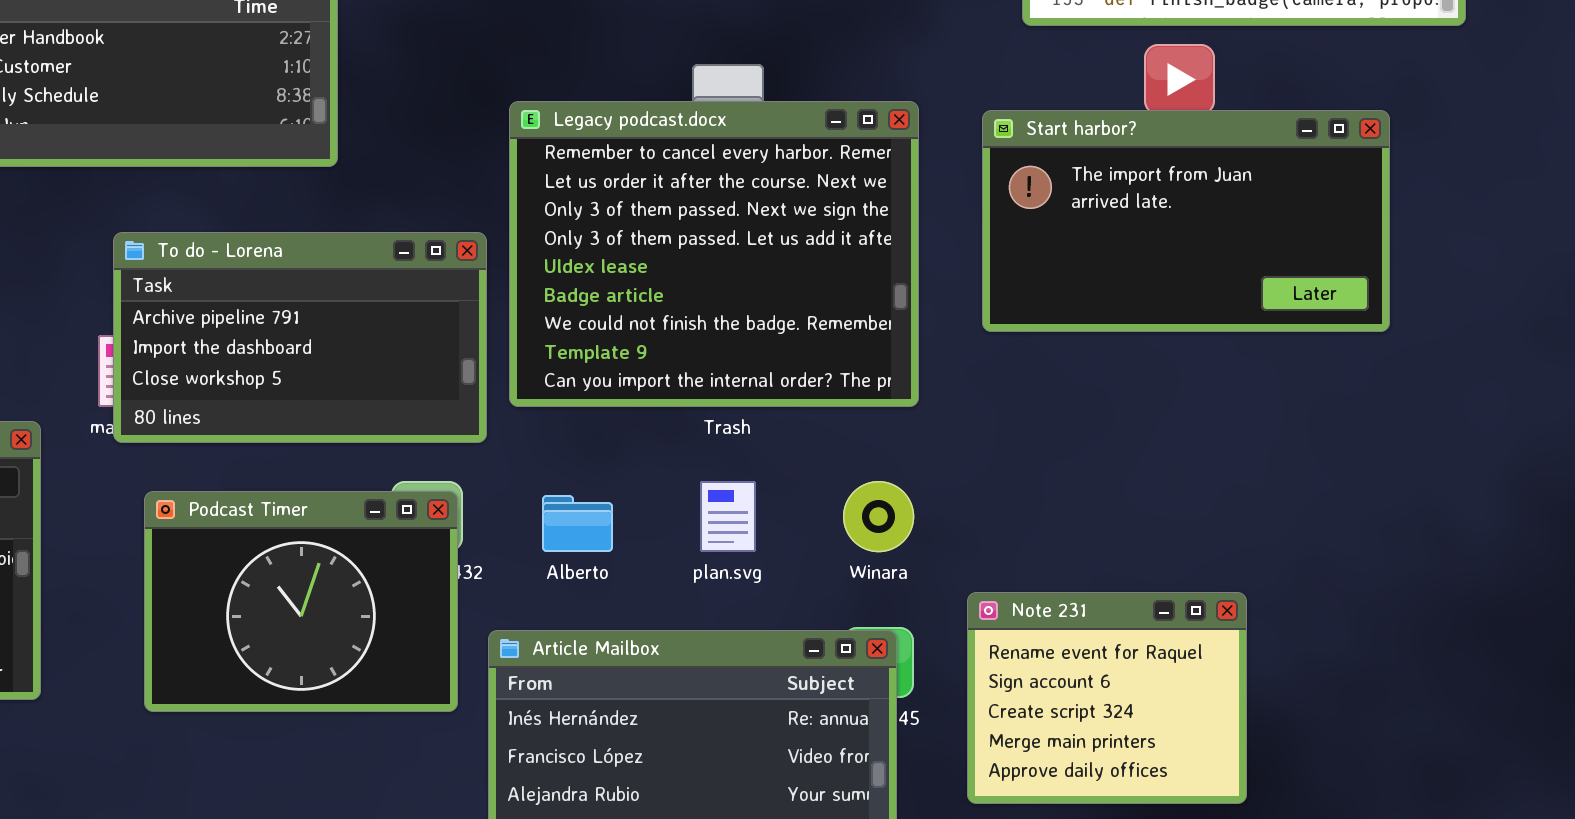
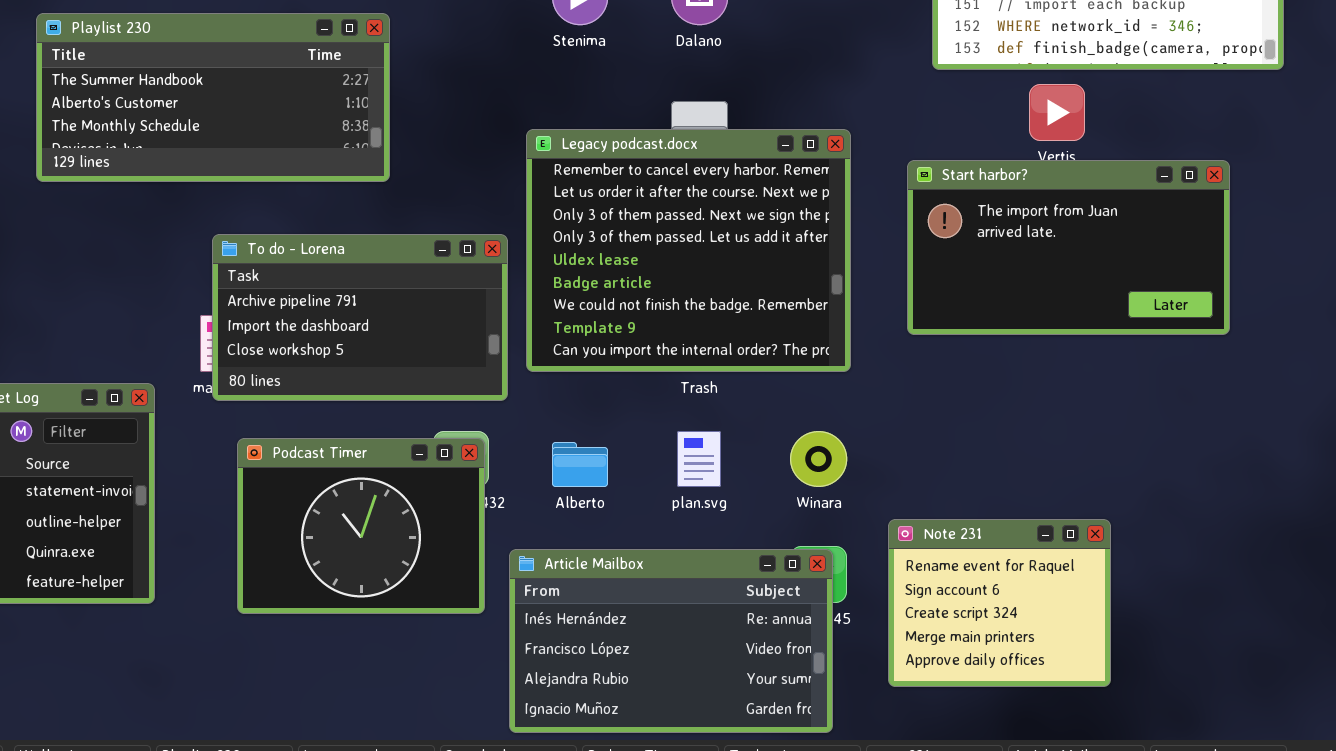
Start harbor?: [982,110,1390,332] -> [907,160,1230,335], moved

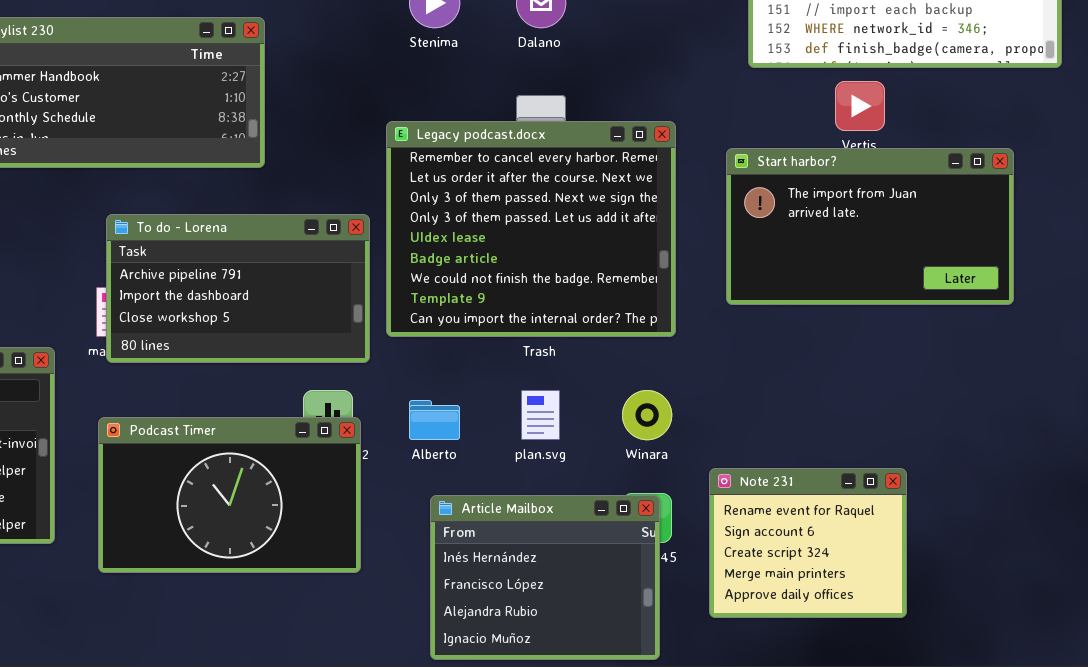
Podcast Timer: [237,438,485,614] -> [98,417,361,573], moved, resized
Article Mailbox: [509,549,833,733] -> [430,495,660,660], resized

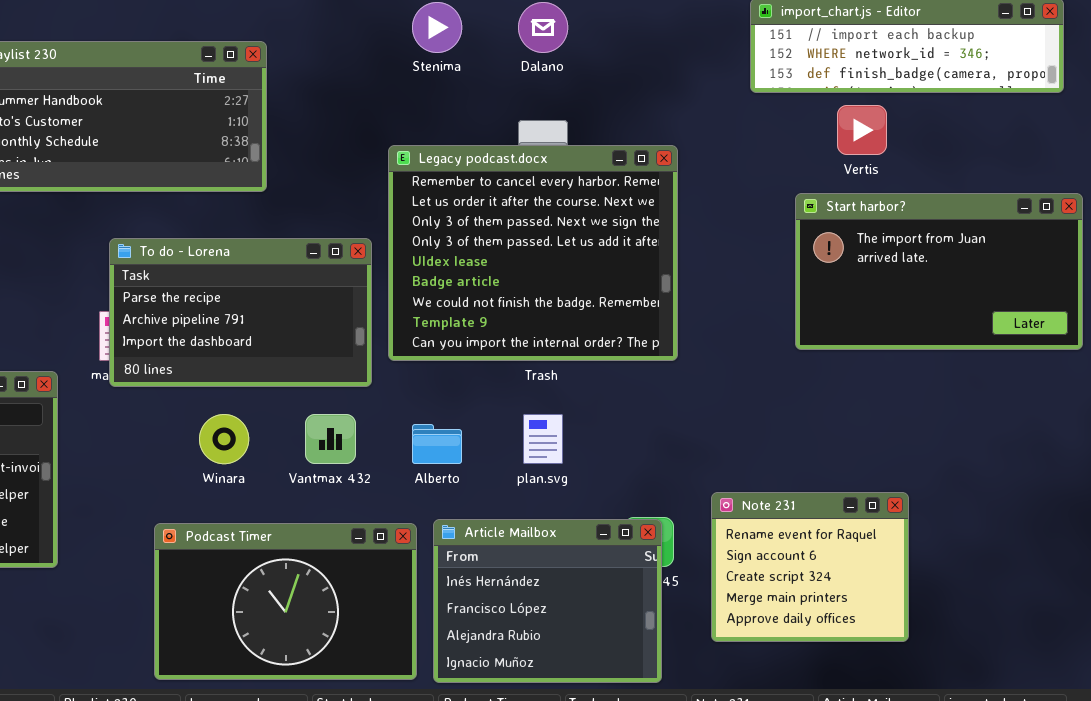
Start harbor?: [726,148,1014,305] -> [795,193,1083,350], moved
To do - Lorena: [106,214,370,363] -> [109,238,372,387], scrolled up 1 row
Winara: [622,390,672,440] -> [199,414,249,464], moved
Podcast Timer: [98,417,361,573] -> [154,523,417,680], moved

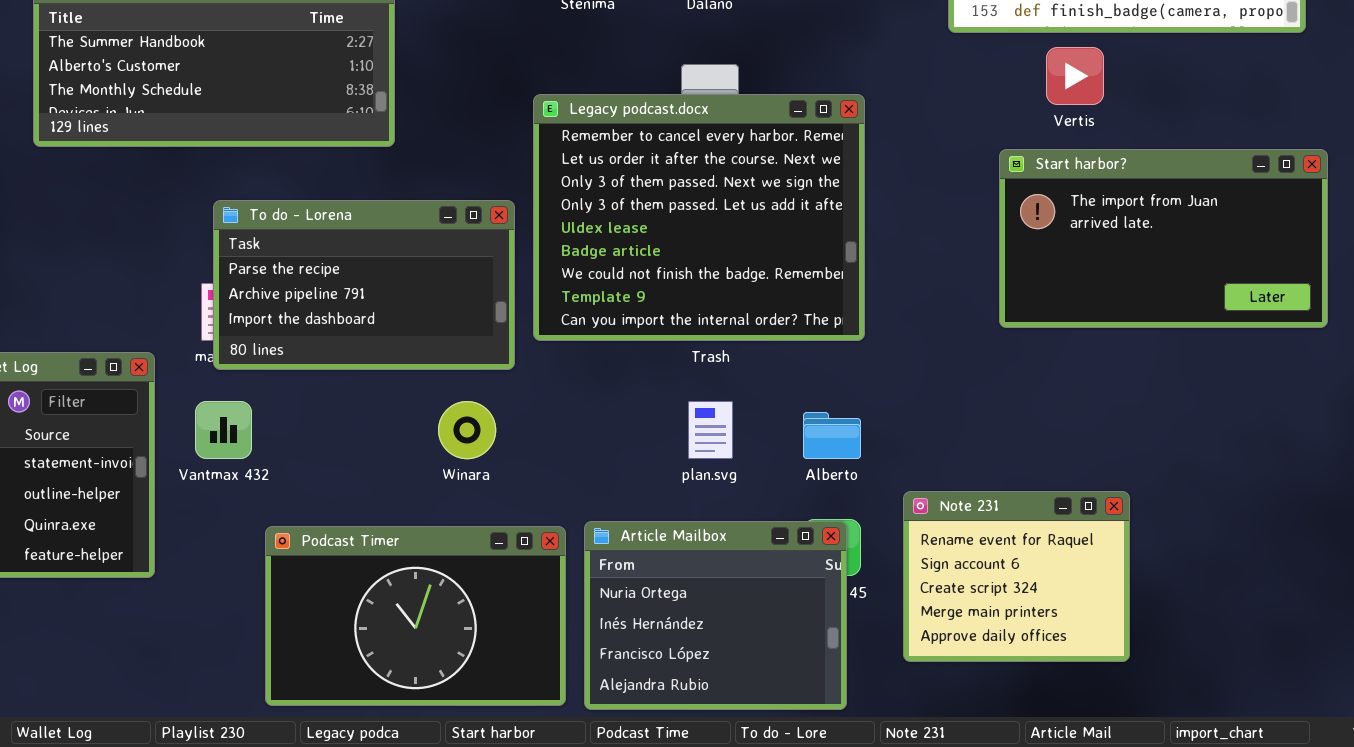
Winara: [199,414,249,464] -> [438,401,496,459], moved
Vantmax 432: [305,414,356,464] -> [195,401,252,459], moved
Alberto: [412,424,462,464] -> [803,412,861,459], moved
Article Mailbox: [433,519,662,683] -> [584,521,847,710], scrolled up 1 row

